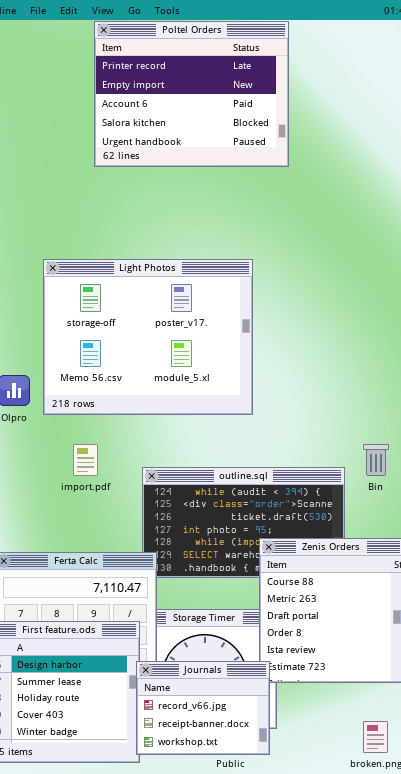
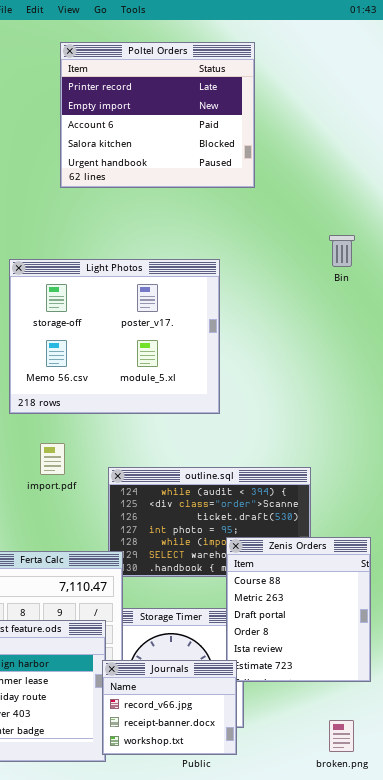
Poltel Orders: [94,21,289,167] -> [60,42,255,188], moved
Bin: [363,444,389,476] -> [329,235,355,267], moved

